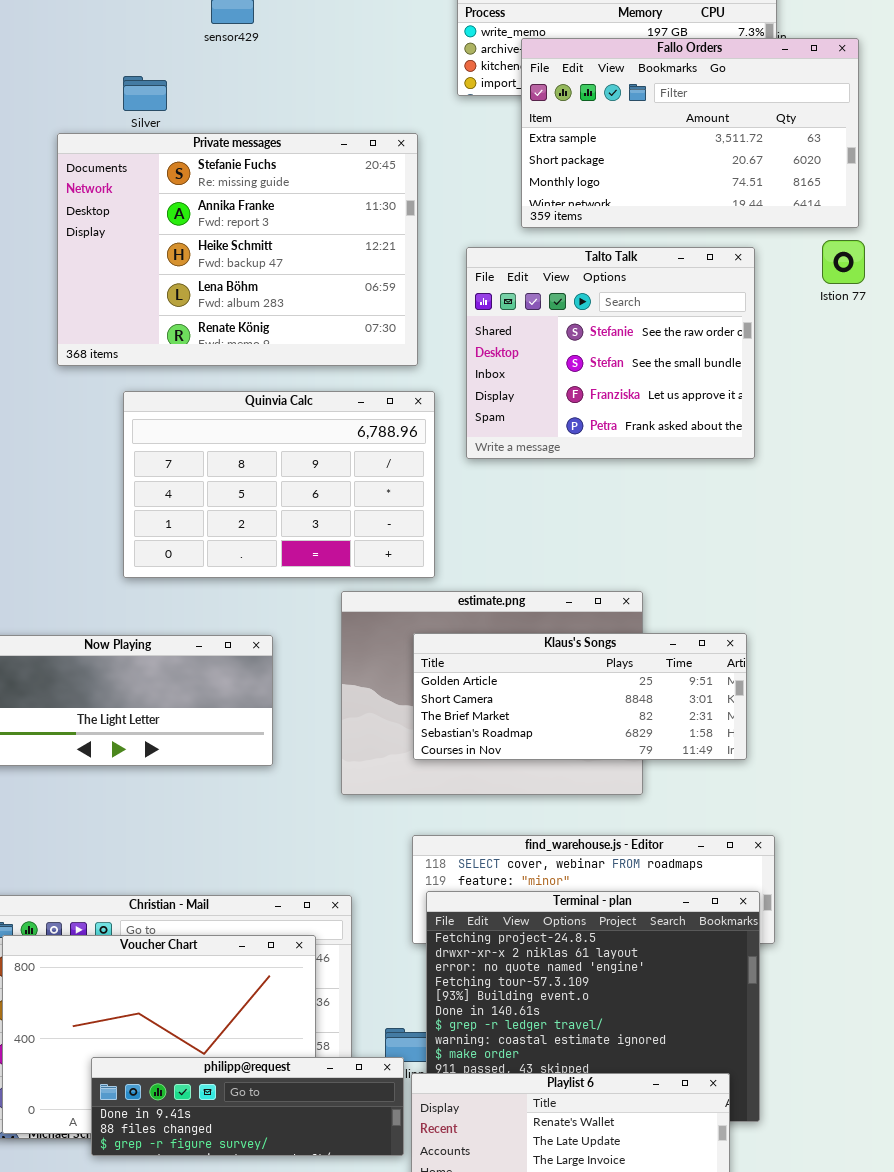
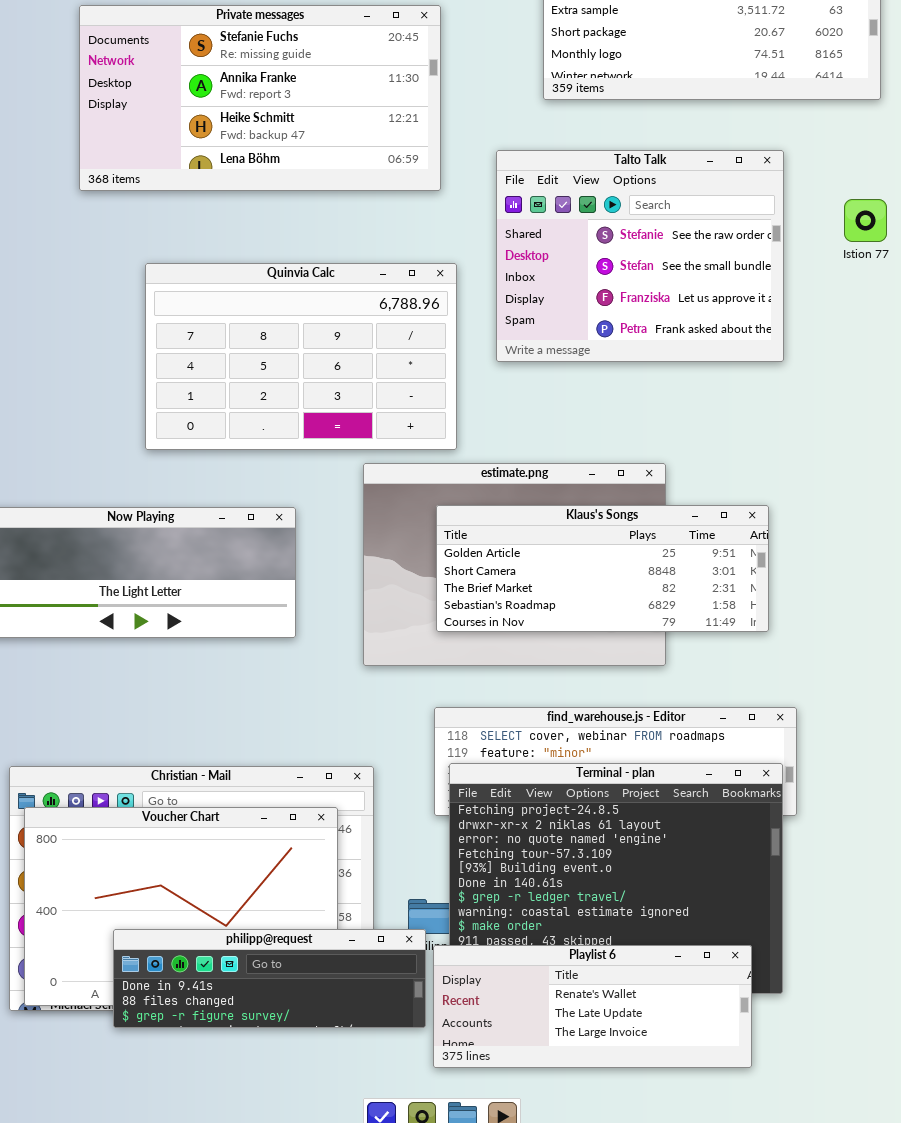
Private messages: [57,133,418,366] -> [79,5,441,191], resized
Istion 77: [822,240,865,284] -> [844,199,887,242], moved
Talto Talk: [466,247,755,459] -> [496,150,784,362], moved

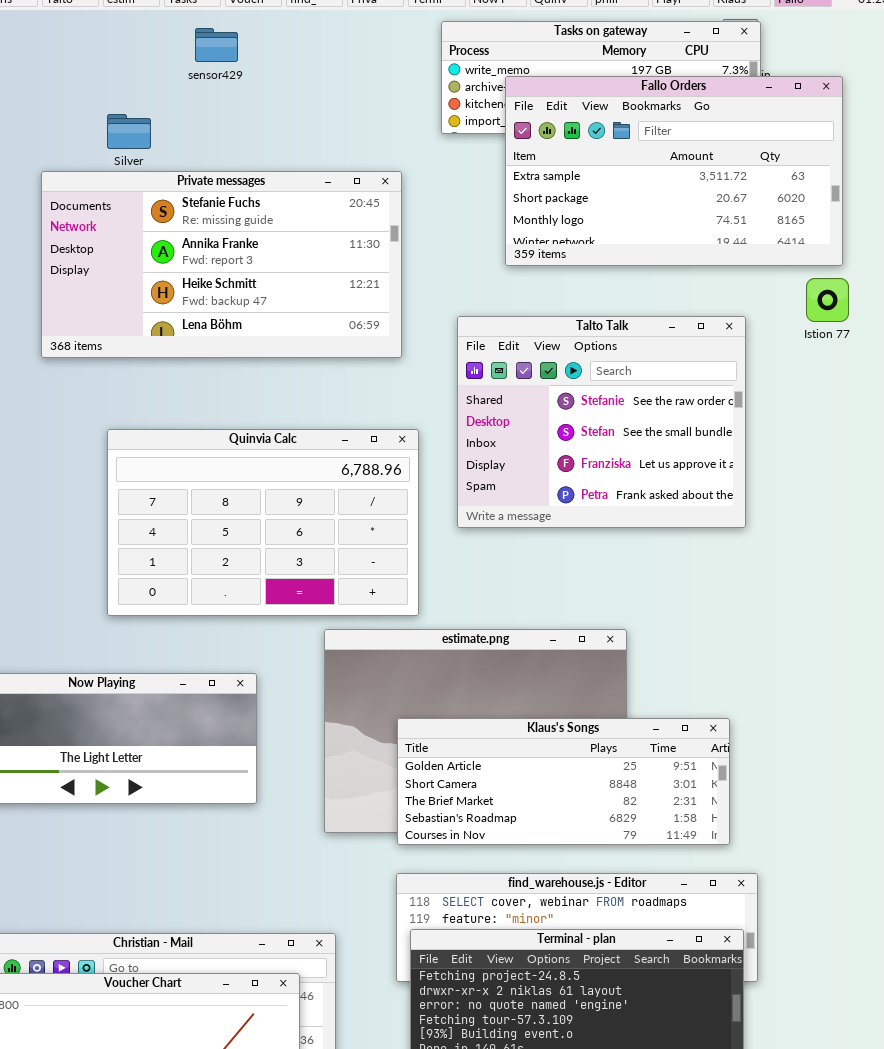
Istion 77: [844,199,887,242] -> [806,278,849,322], moved
Klaus's Songs: [436,505,769,632] -> [397,718,730,845], moved

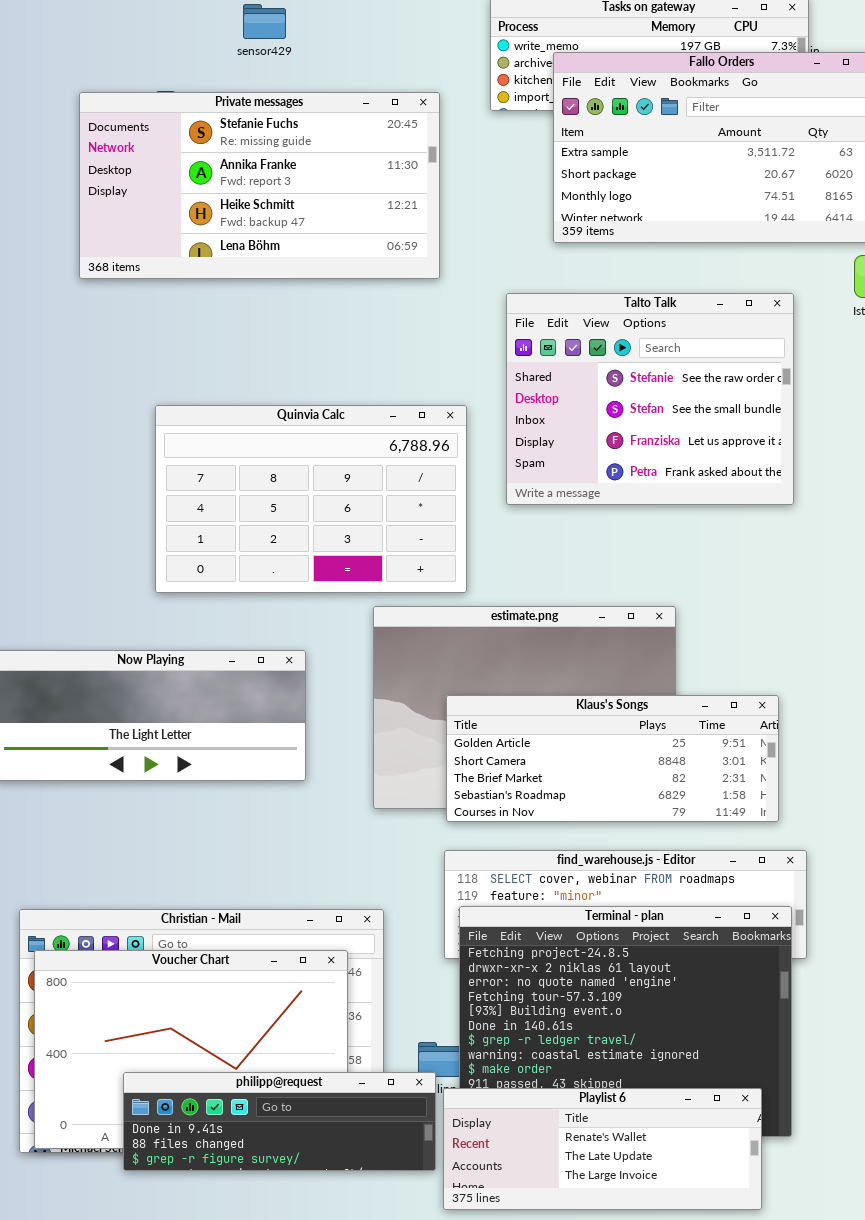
Private messages: [41,171,402,358] -> [79,92,440,279], moved

